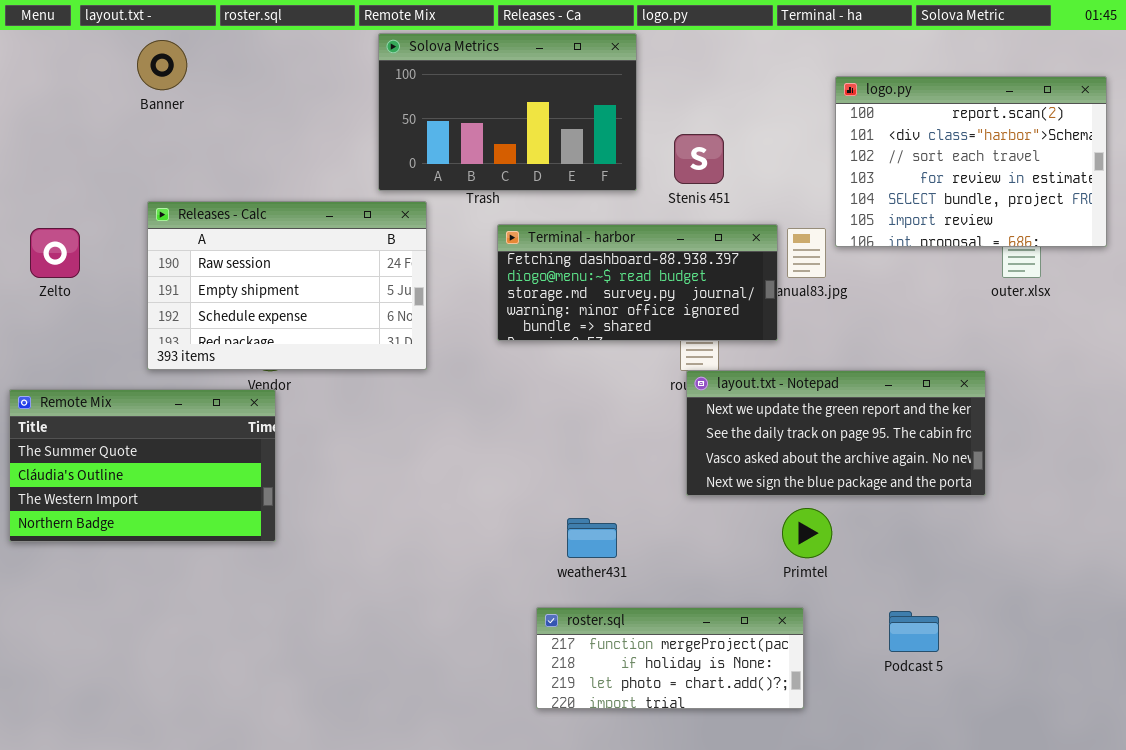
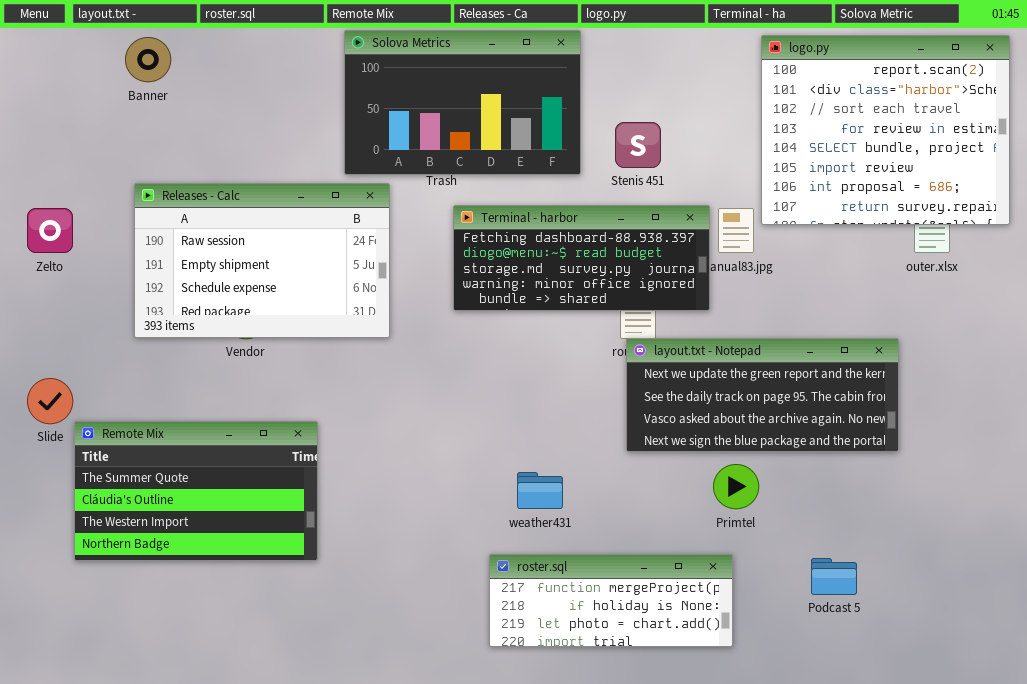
logo.py: [835,76,1107,247] -> [761,35,1010,225], resized
Remote Mix: [9,389,276,542] -> [74,421,318,561], moved

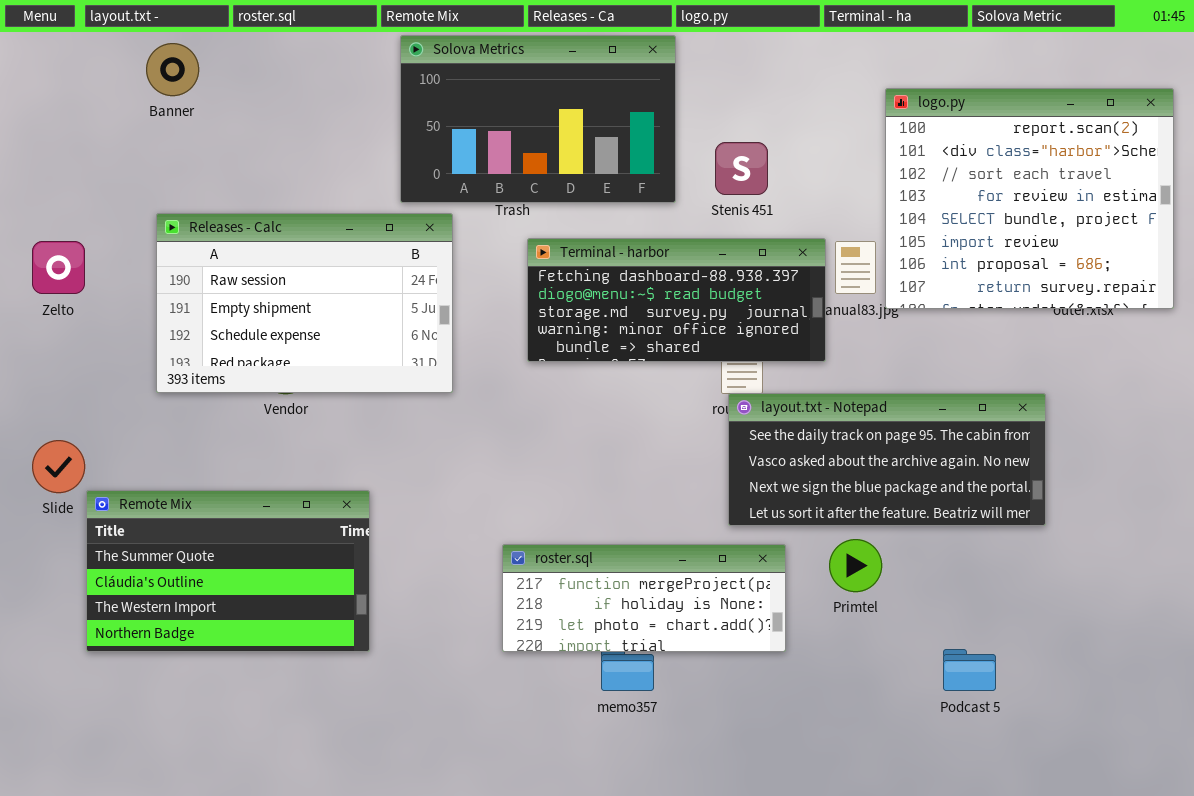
logo.py: [761,35,1010,225] -> [885,88,1174,309], moved
layout.txt - Notepad: [626,338,899,452] -> [728,393,1046,526], scrolled down 1 row
roster.sql: [489,554,733,647] -> [502,544,786,652], moved

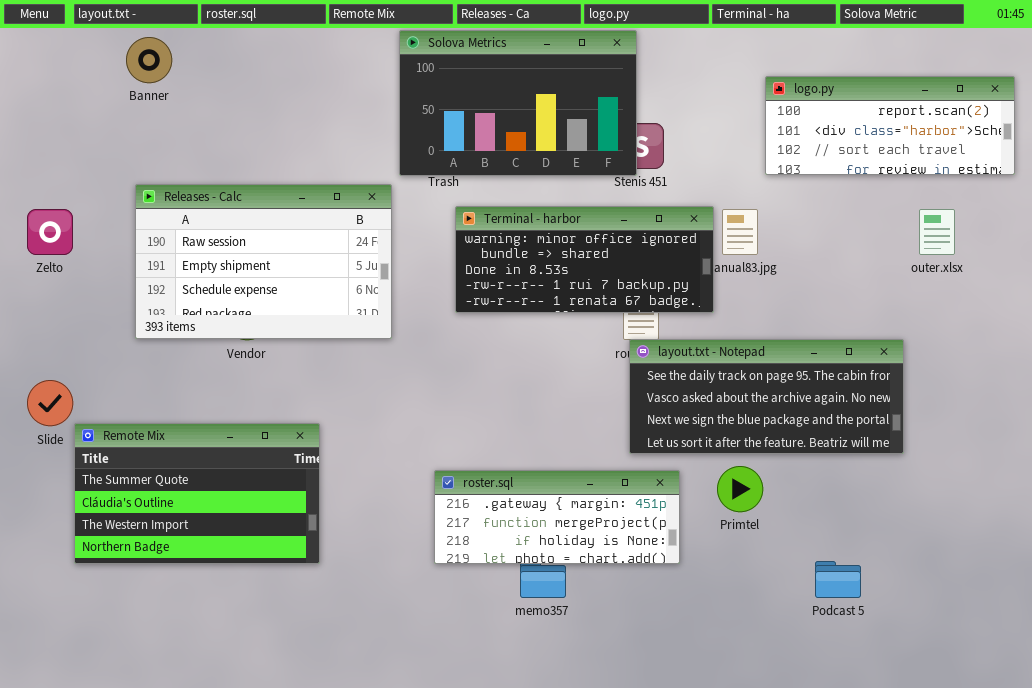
Solova Metrics: [400,35,676,203] -> [399,30,637,176], moved
logo.py: [885,88,1174,309] -> [765,76,1015,175], resized
Terminal - harbor: [527,238,826,362] -> [455,206,714,313], scrolled down 3 rows
roster.sql: [502,544,786,652] -> [434,470,680,564], scrolled up 1 row

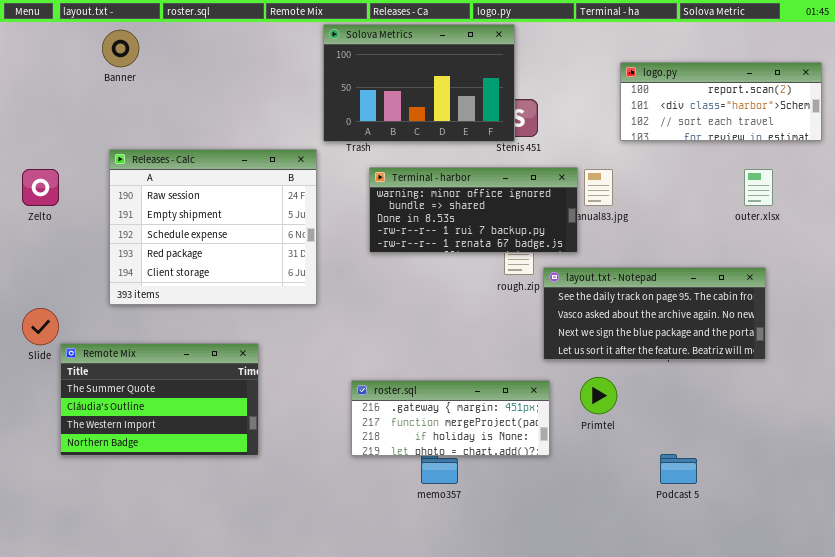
Releases - Calc: [135,184,392,339] -> [109,149,317,305], resized
layout.txt - Notepad: [629,339,904,454] -> [543,267,766,360], moved

